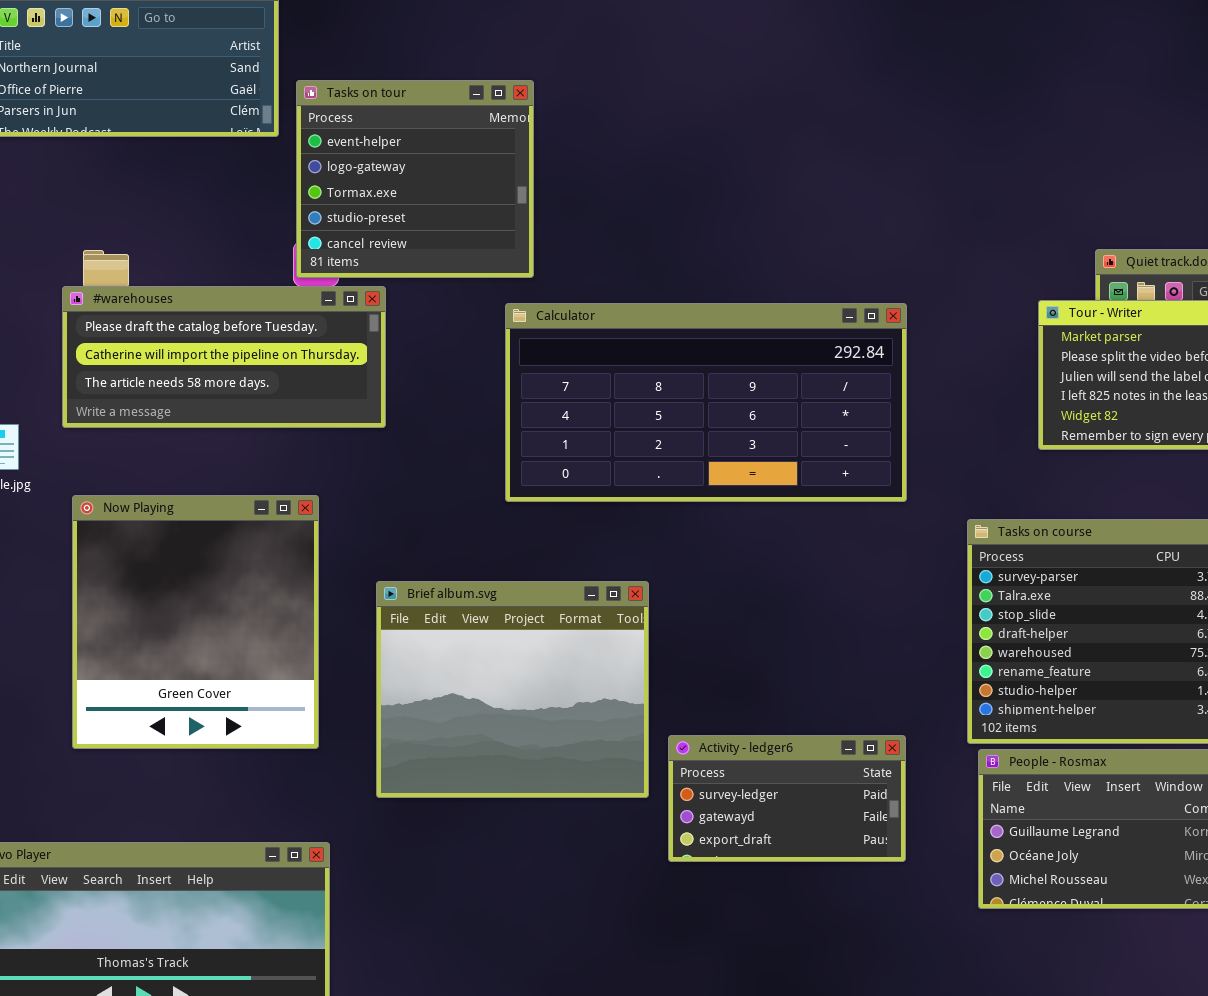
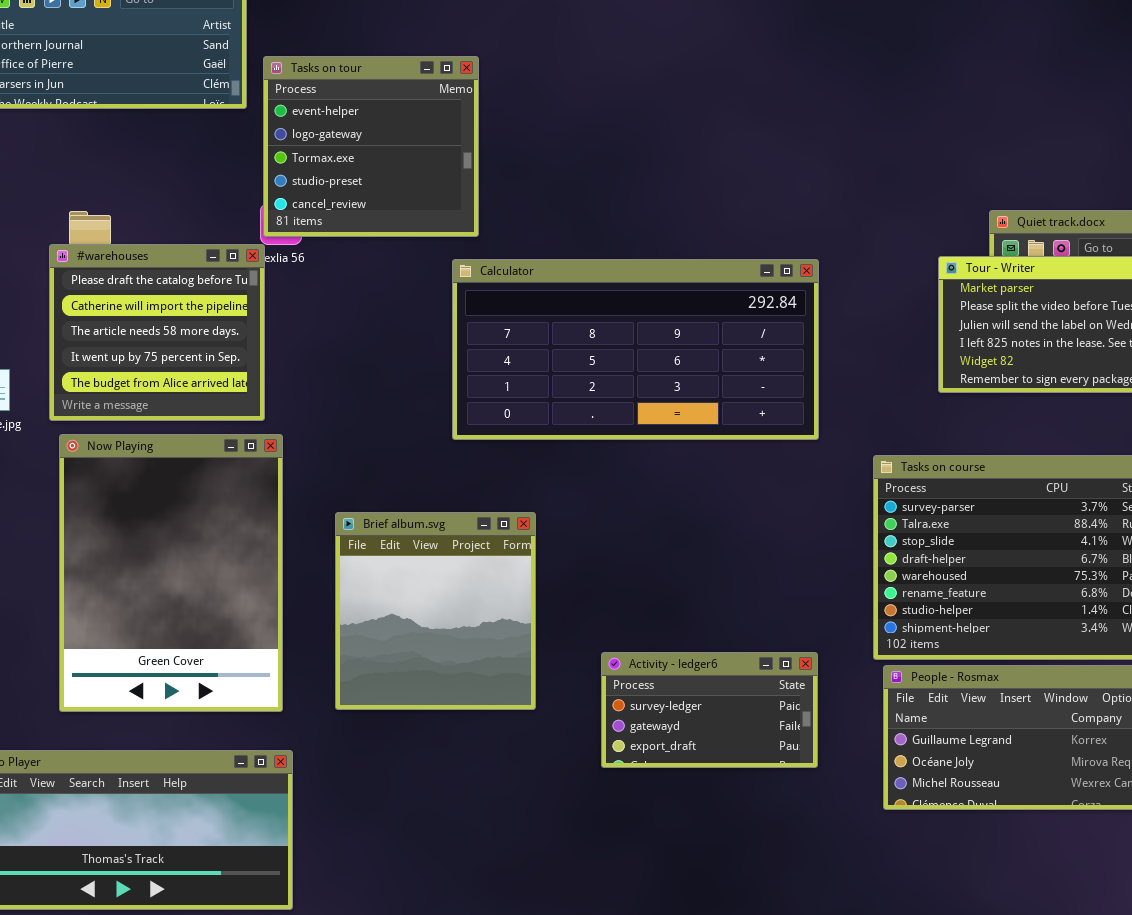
#warehouses: [62,286,386,428] -> [49,244,265,421], resized
Now Playing: [72,495,319,749] -> [59,434,283,712], resized
Brief album.svg: [376,581,649,798] -> [335,512,536,710], resized

